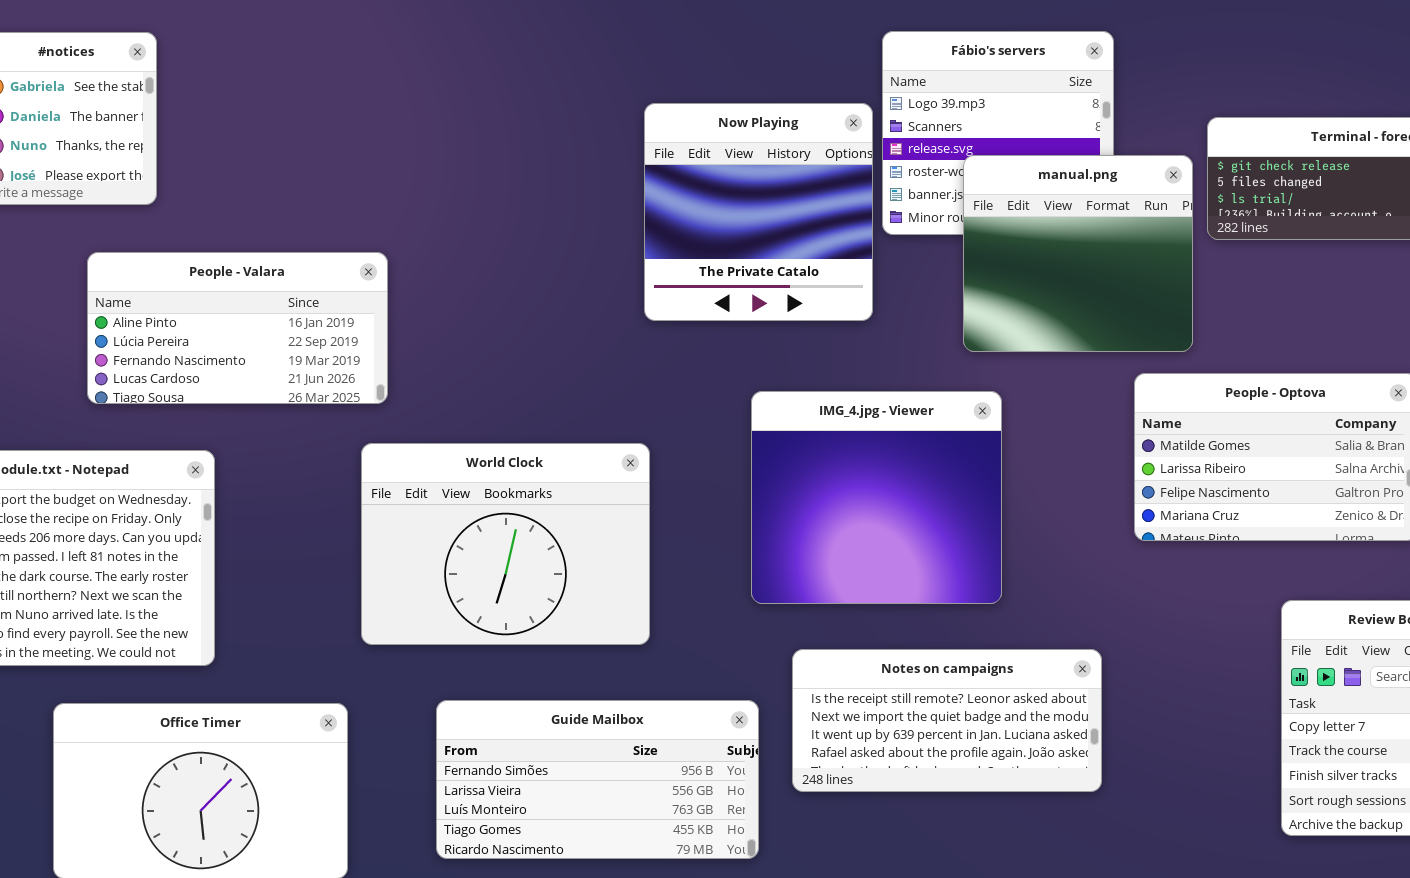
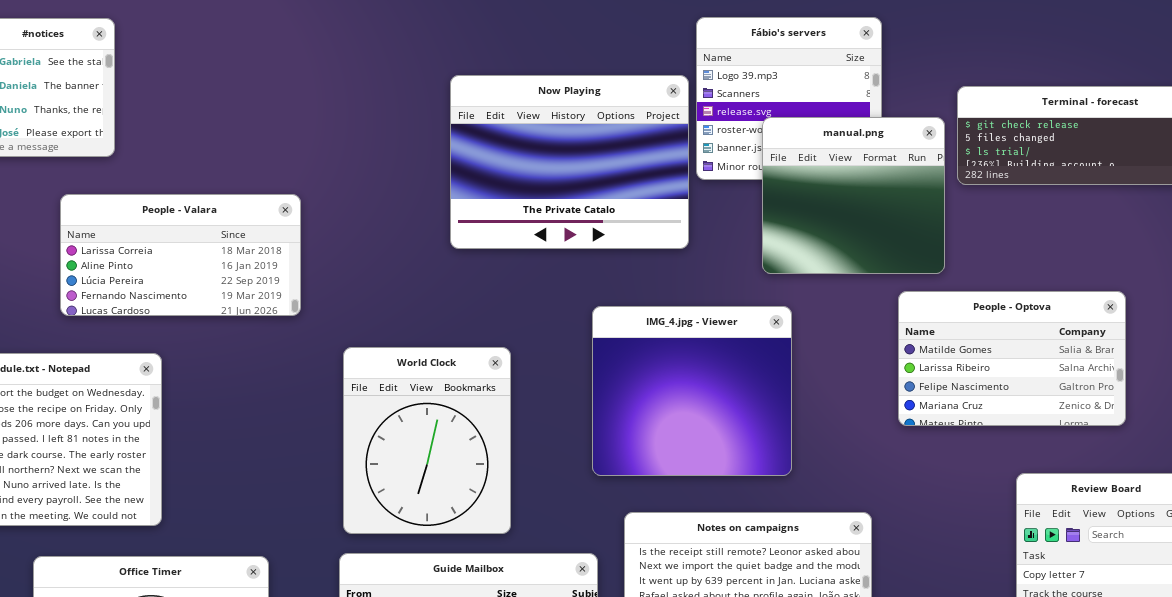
Now Playing: [644,103,873,321] -> [450,75,689,249], resized
People - Valara: [87,252,388,404] -> [60,194,301,316], scrolled up 1 row
World Clock: [361,443,650,645] -> [343,347,511,534], resized

